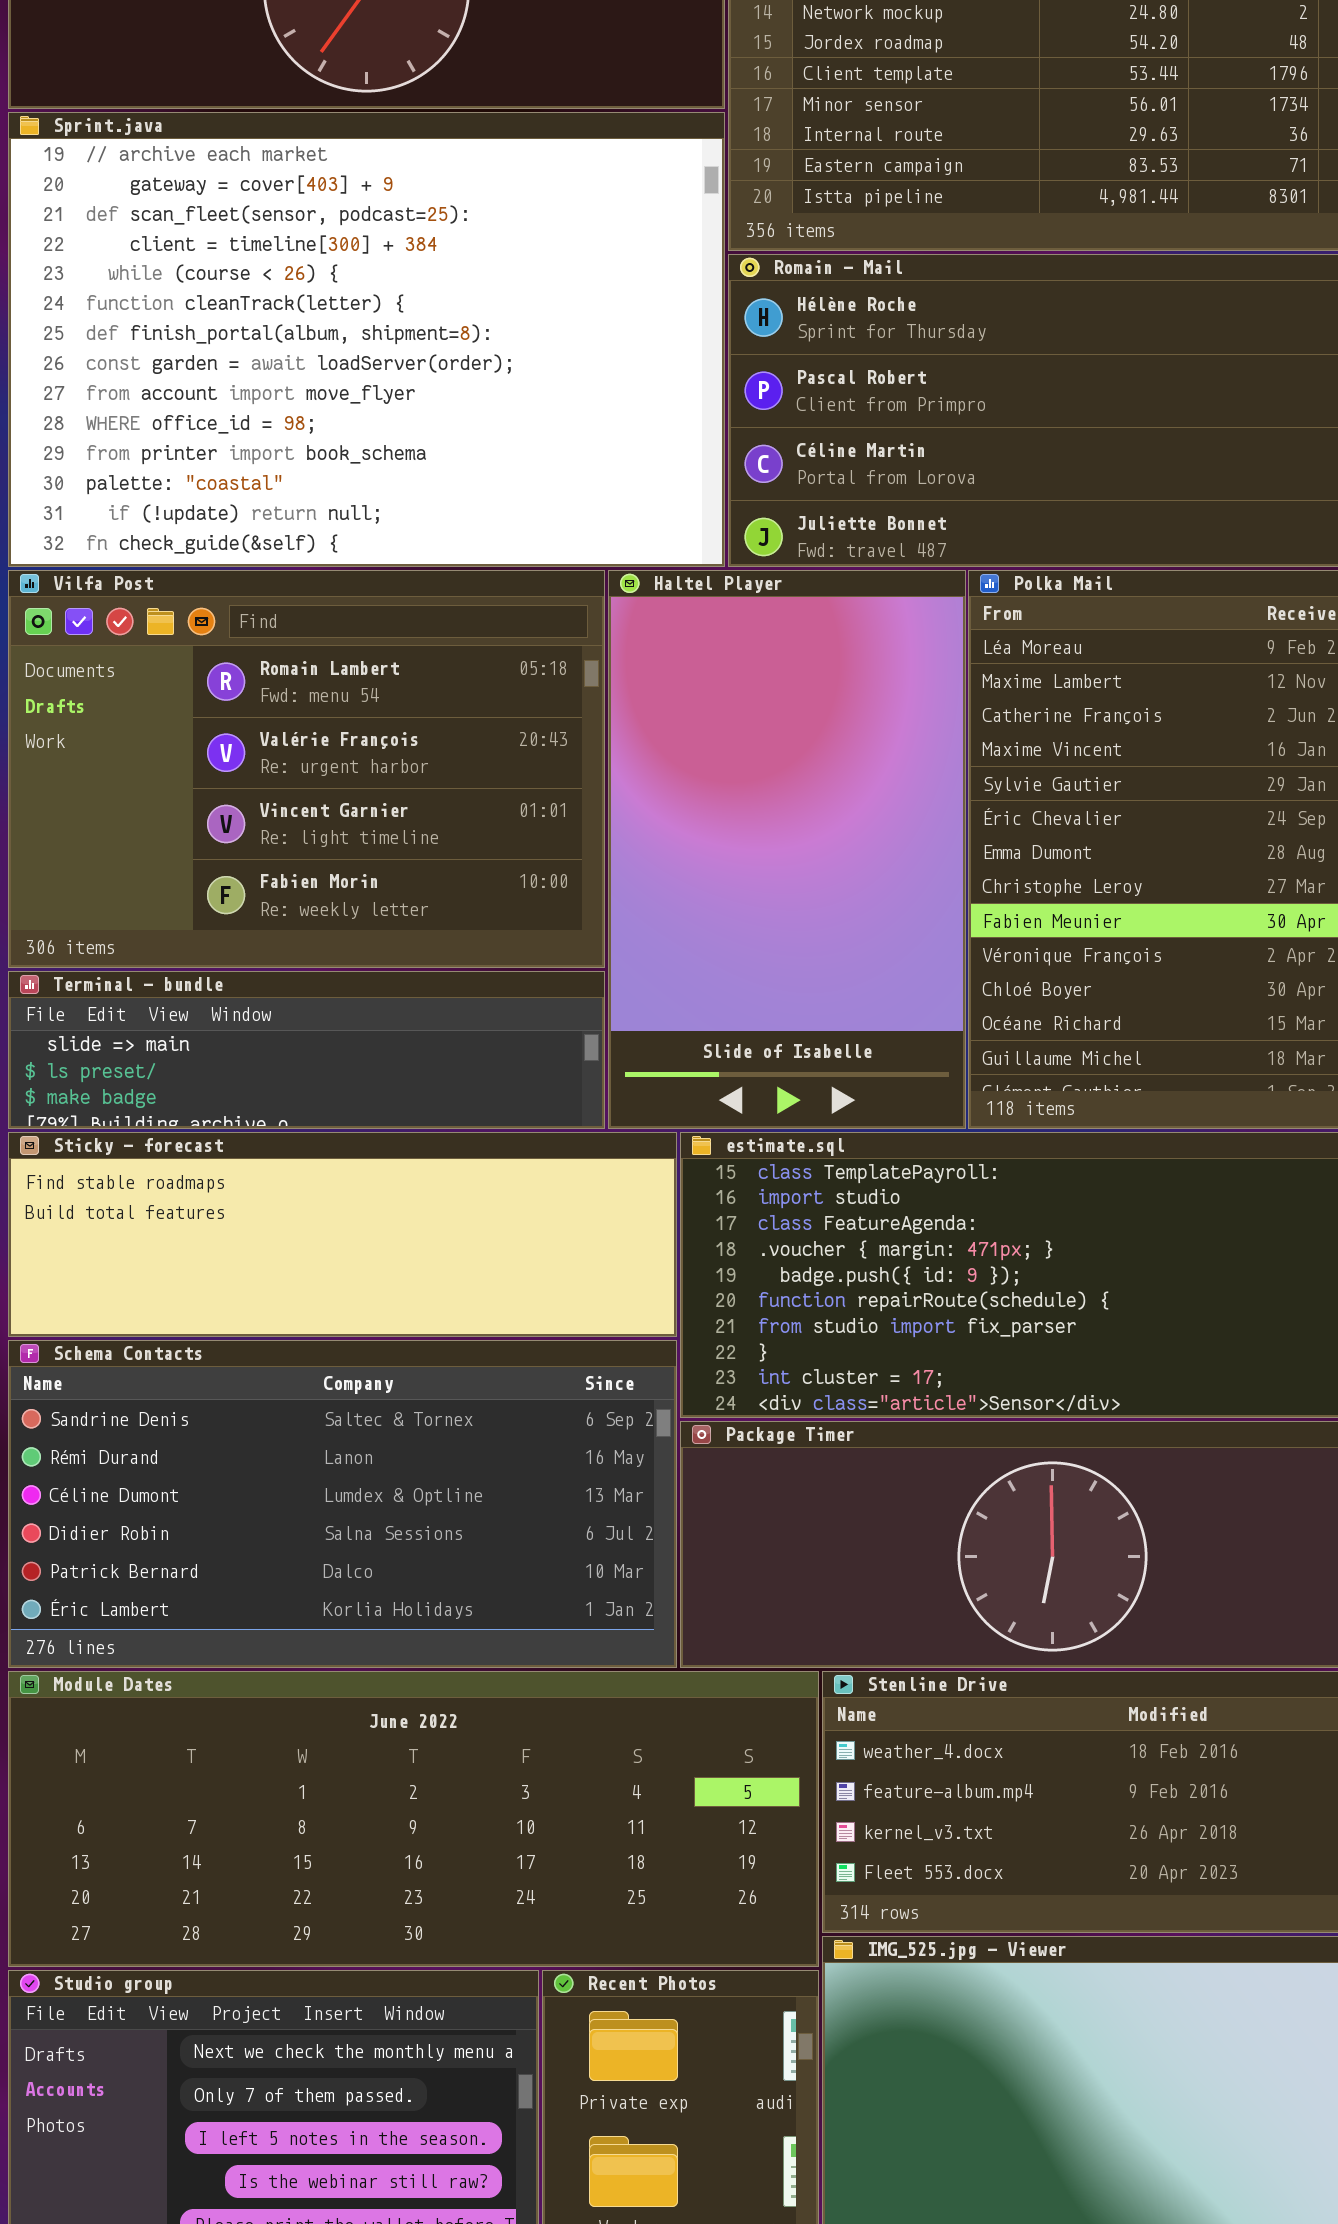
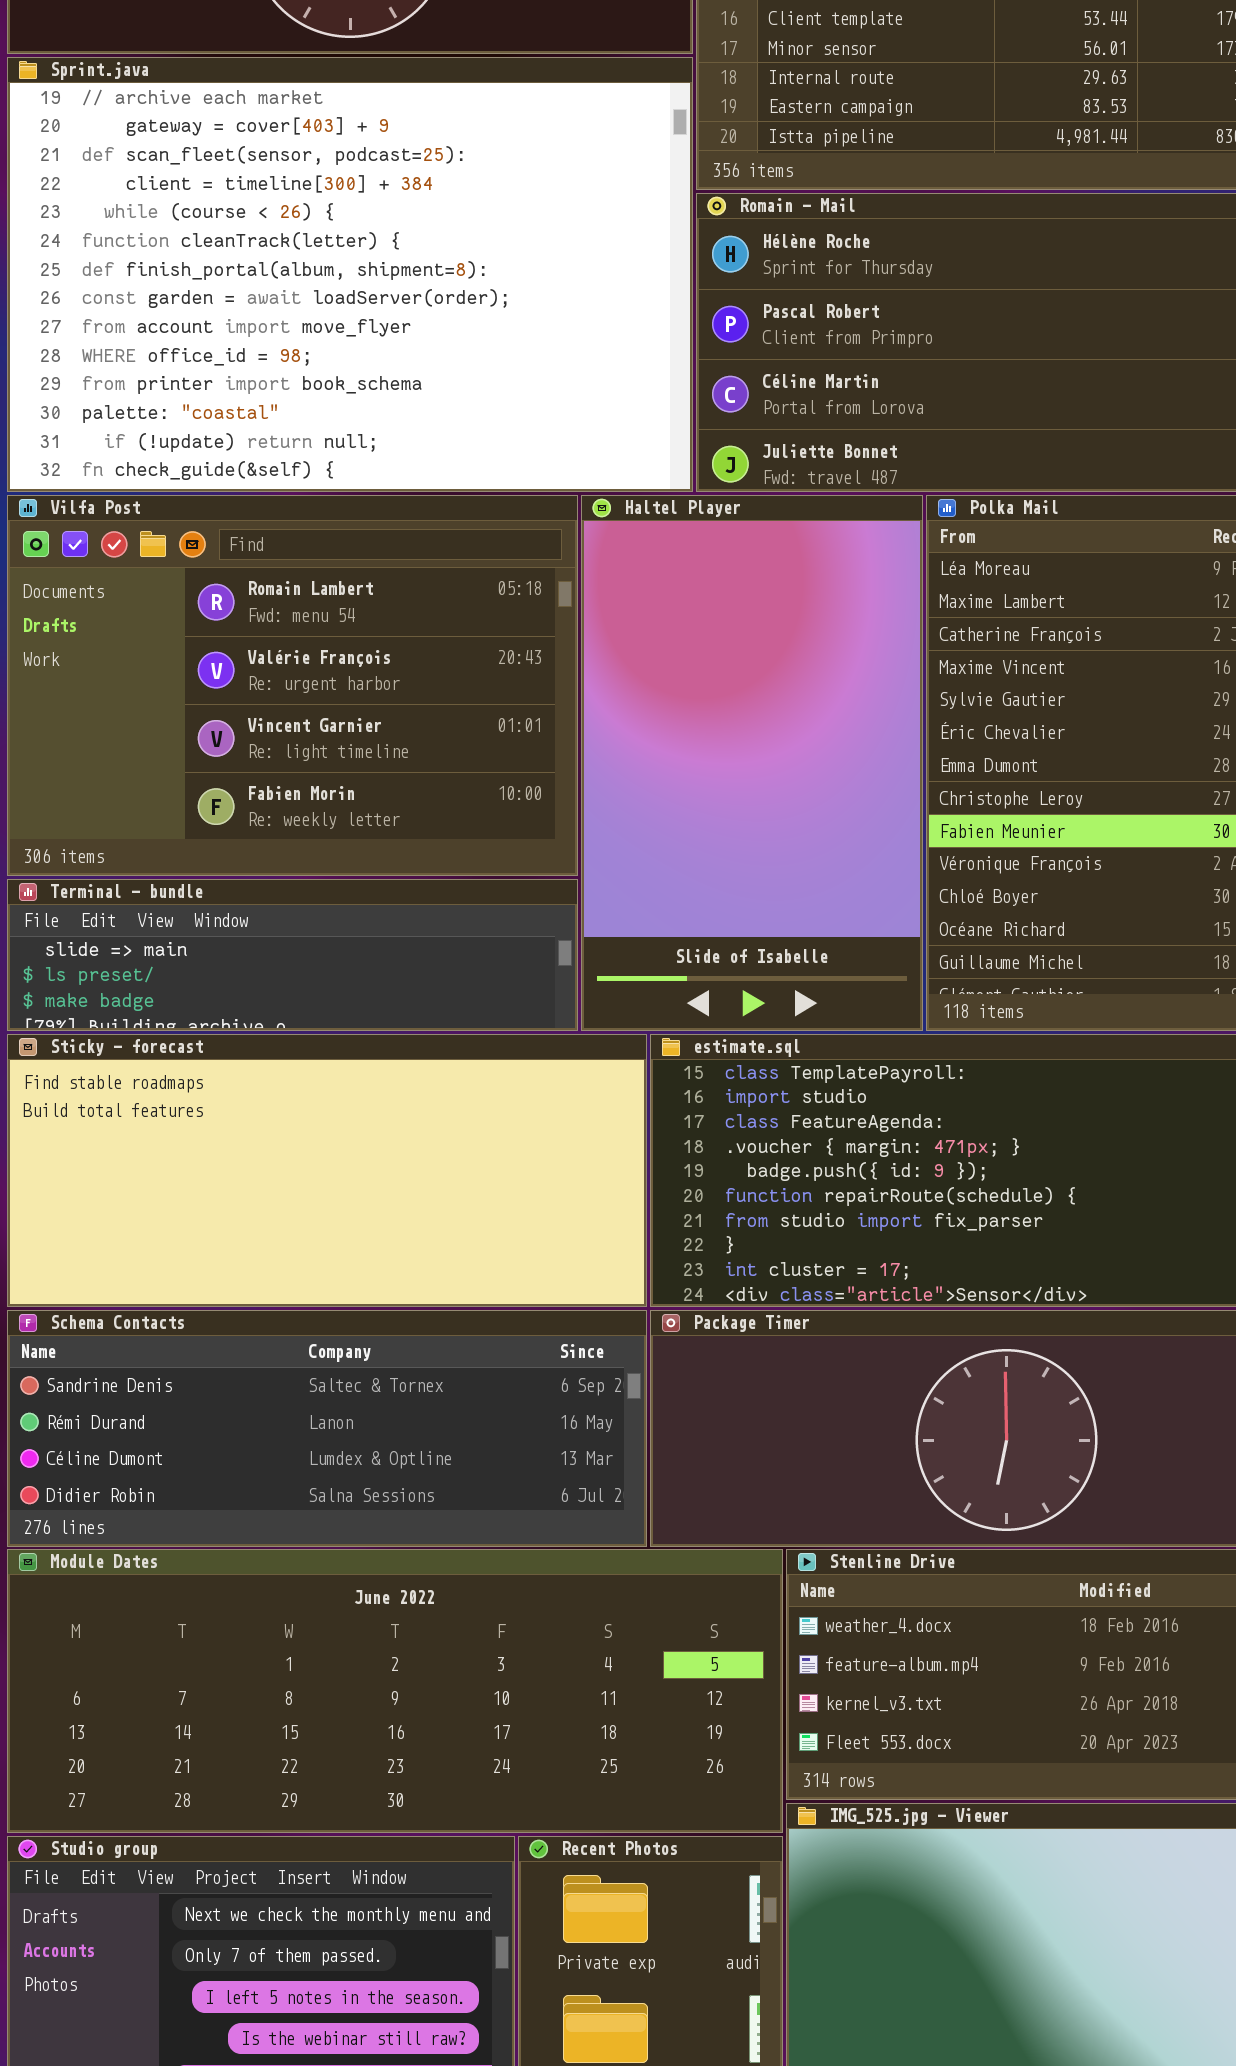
Sticky - forecast: [8,1132,677,1337] -> [7,1034,647,1307], resized
Schema Contacts: [8,1340,677,1668] -> [7,1310,647,1547], resized

